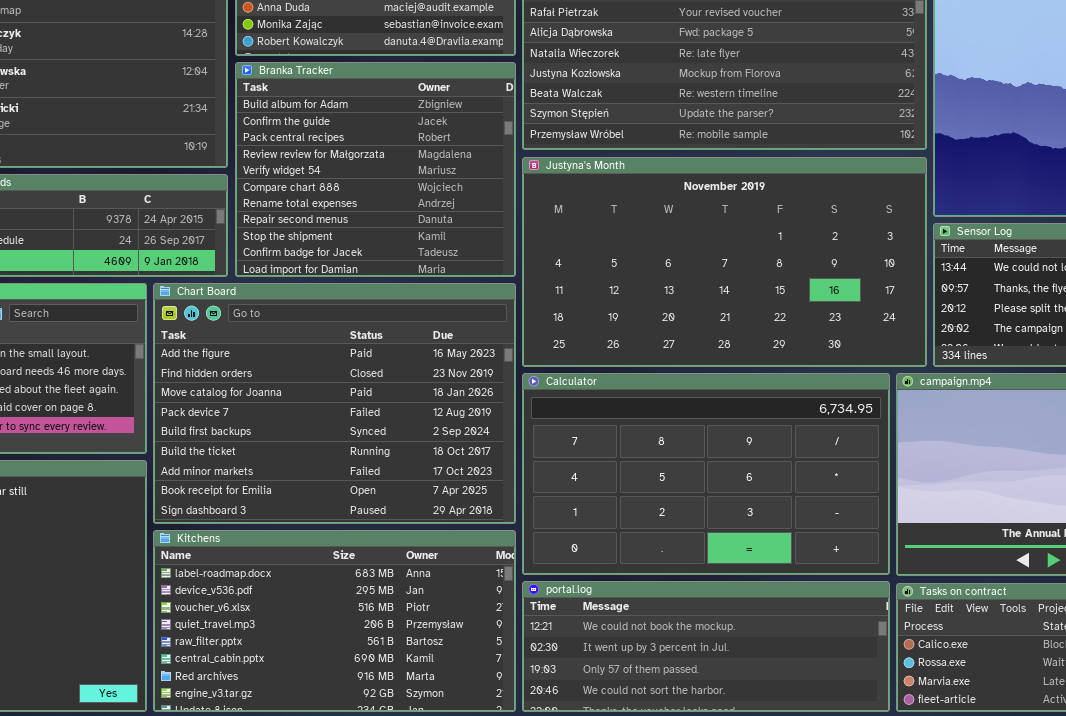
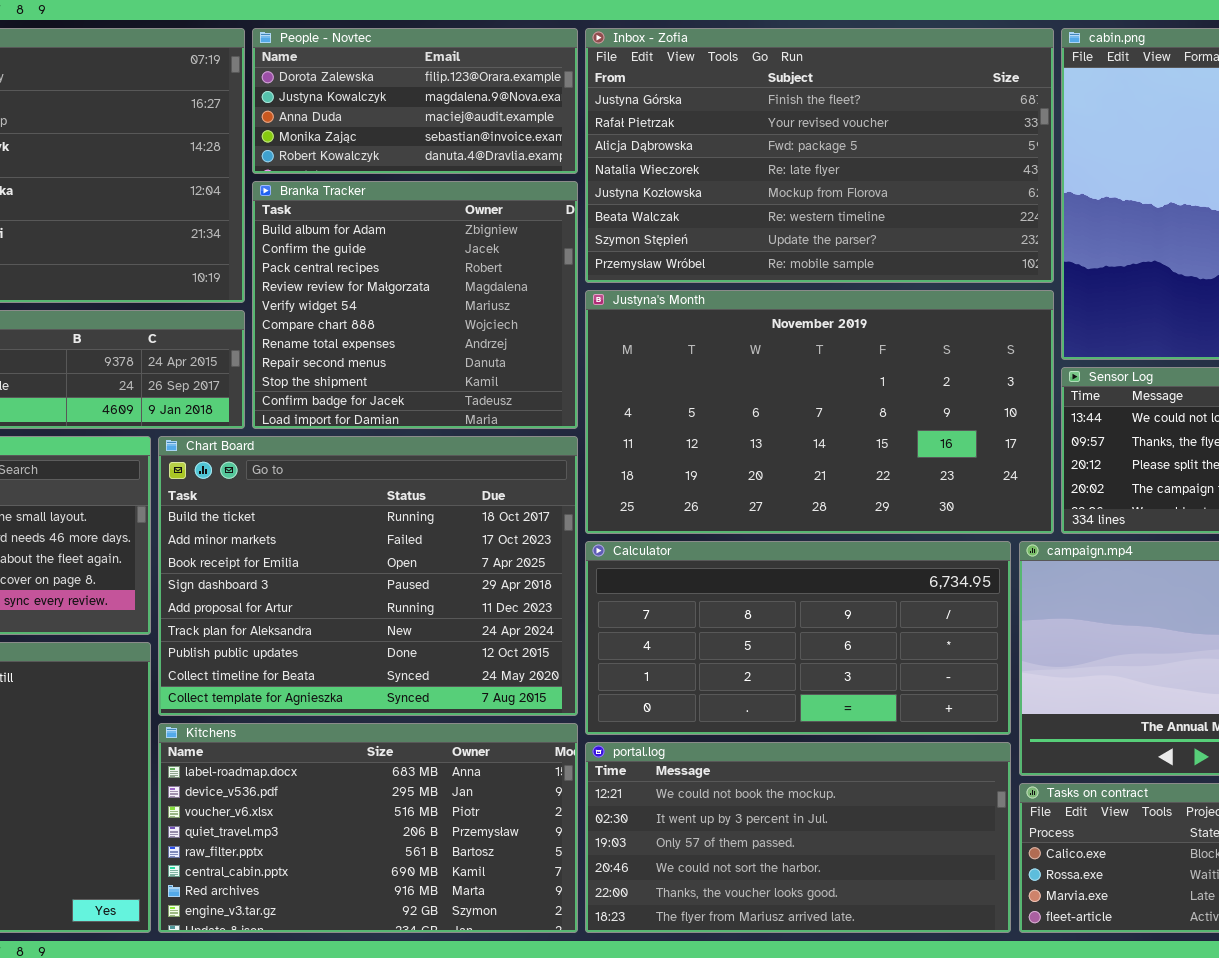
Chart Board: [153,283,516,524] -> [158,436,578,716], scrolled down 5 rows
Calculator: [522,373,890,575] -> [585,541,1011,735], resized
portal.log: [522,581,890,712] -> [585,742,1011,933], resized

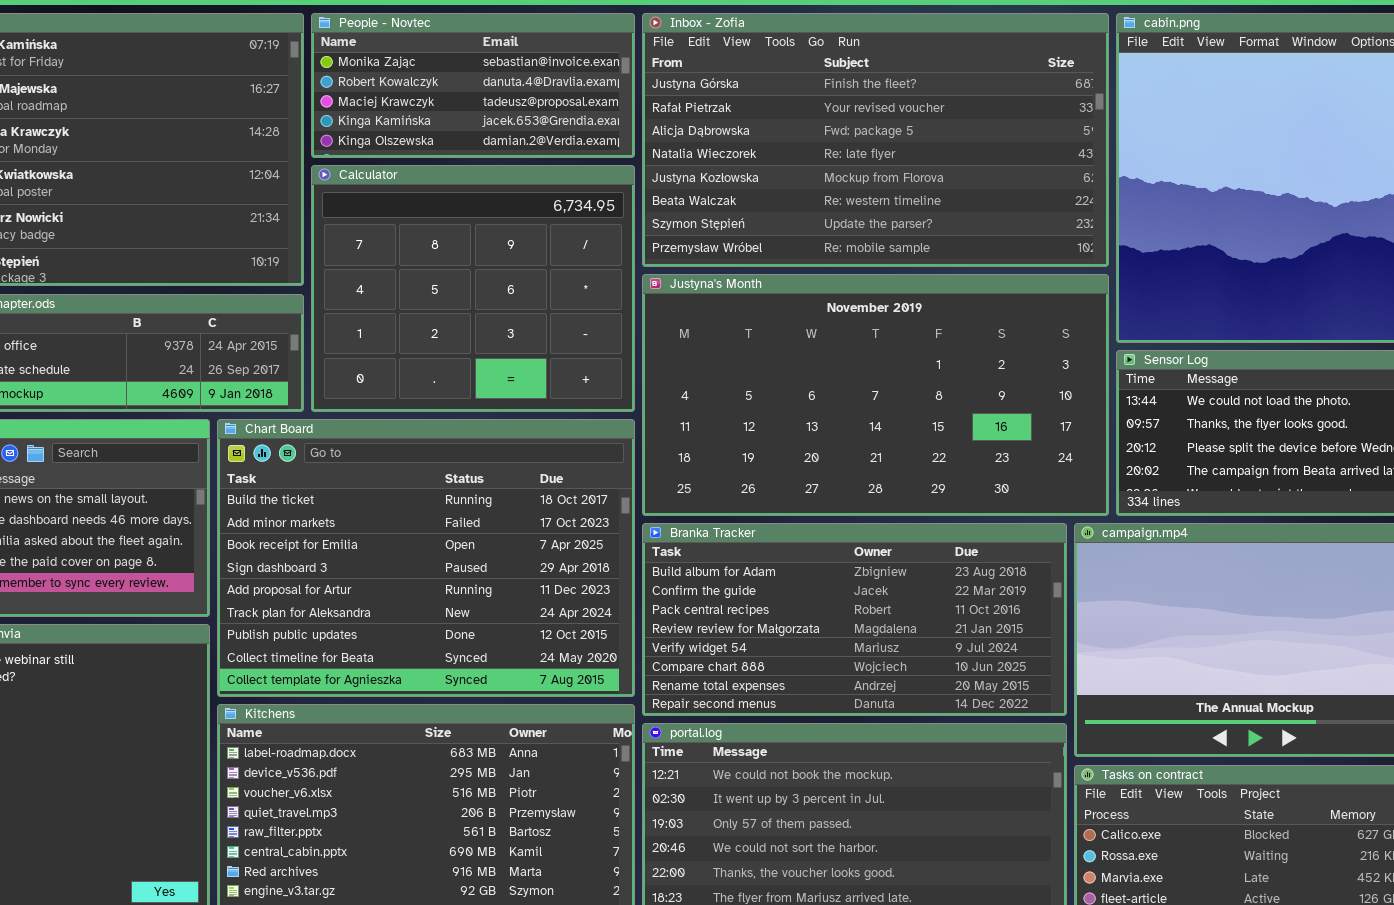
People - Novtec: [252,28,578,174] -> [311,13,635,158], scrolled down 3 rows
Branka Tracker: [252,181,578,429] -> [642,523,1067,716], moved, resized
Calculator: [585,541,1011,735] -> [311,165,635,412], moved, resized

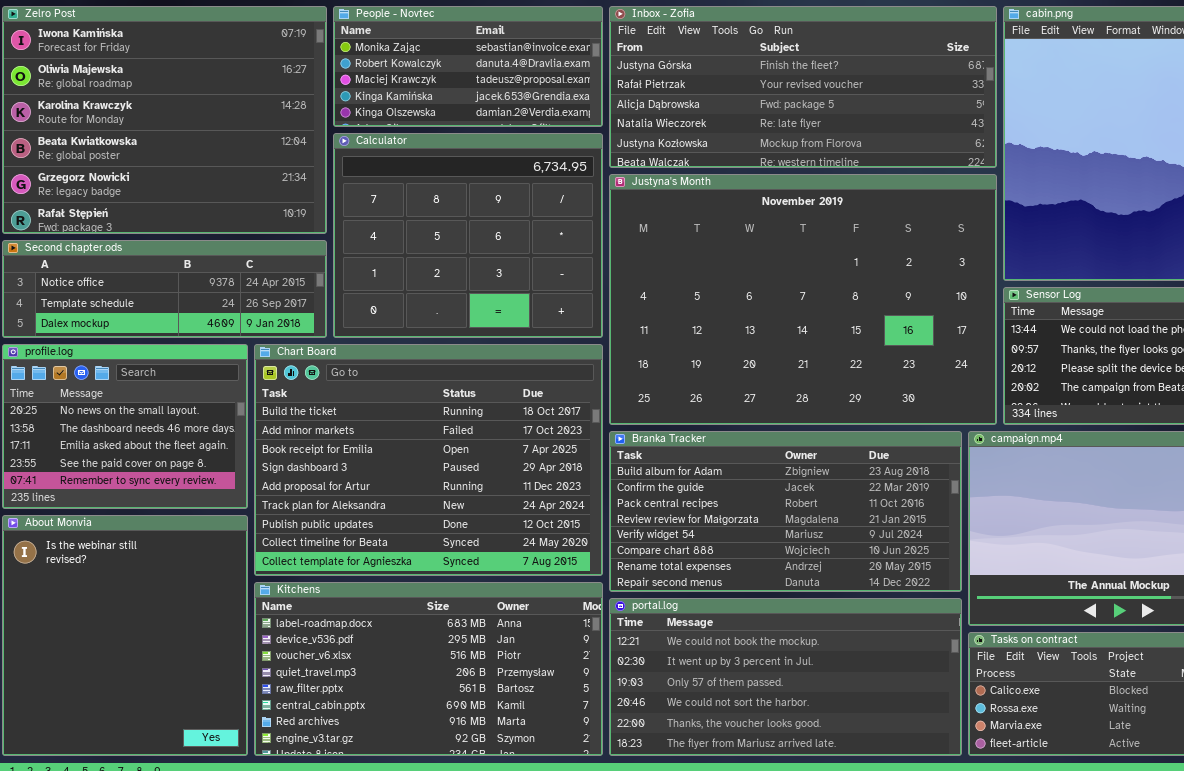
Inbox - Zofia: [642,13,1109,267] -> [609,6,997,168], resized
Justyna's Month: [642,274,1109,516] -> [609,174,997,425], resized

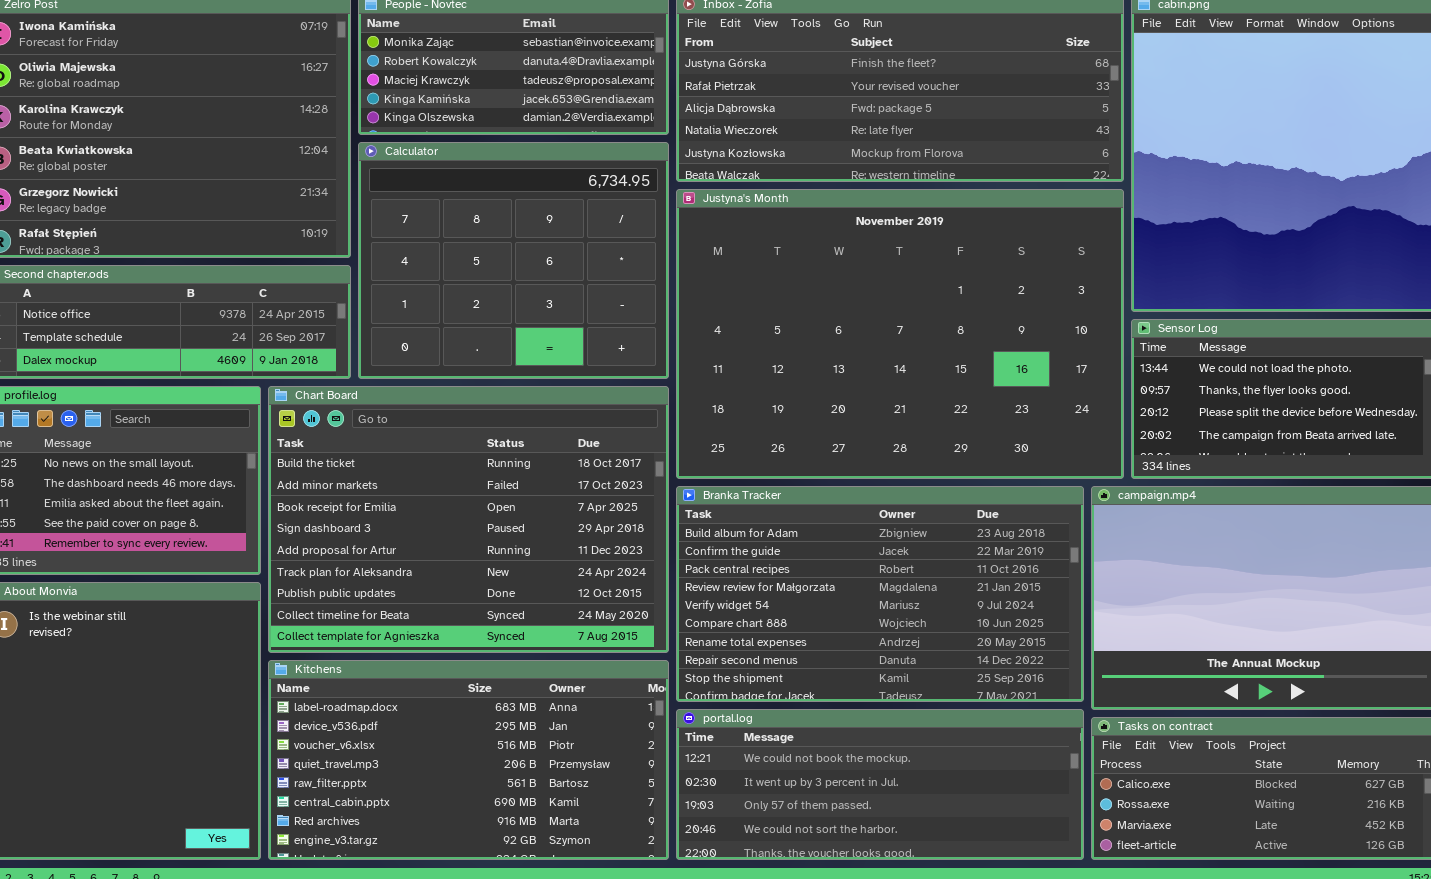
Branka Tracker: [609,431,962,592] -> [676,486,1084,702], resized
portal.log: [609,598,962,756] -> [676,709,1084,860], resized

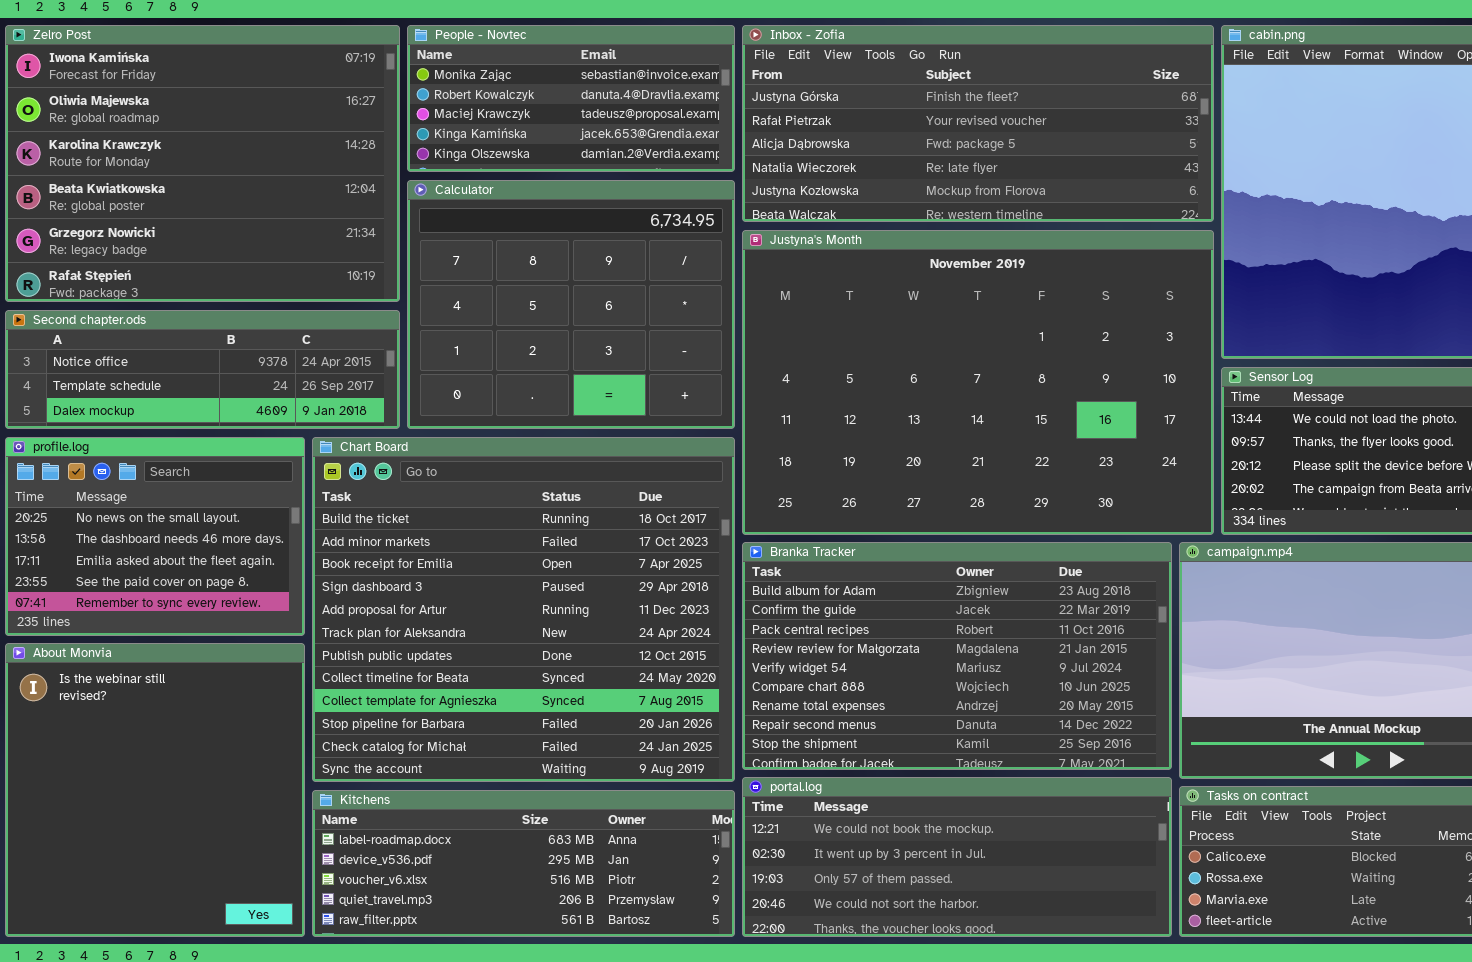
Chart Board: [268,386,669,653] -> [312,437,735,782], resized
Kitchens: [268,660,669,860] -> [312,790,735,937], resized

